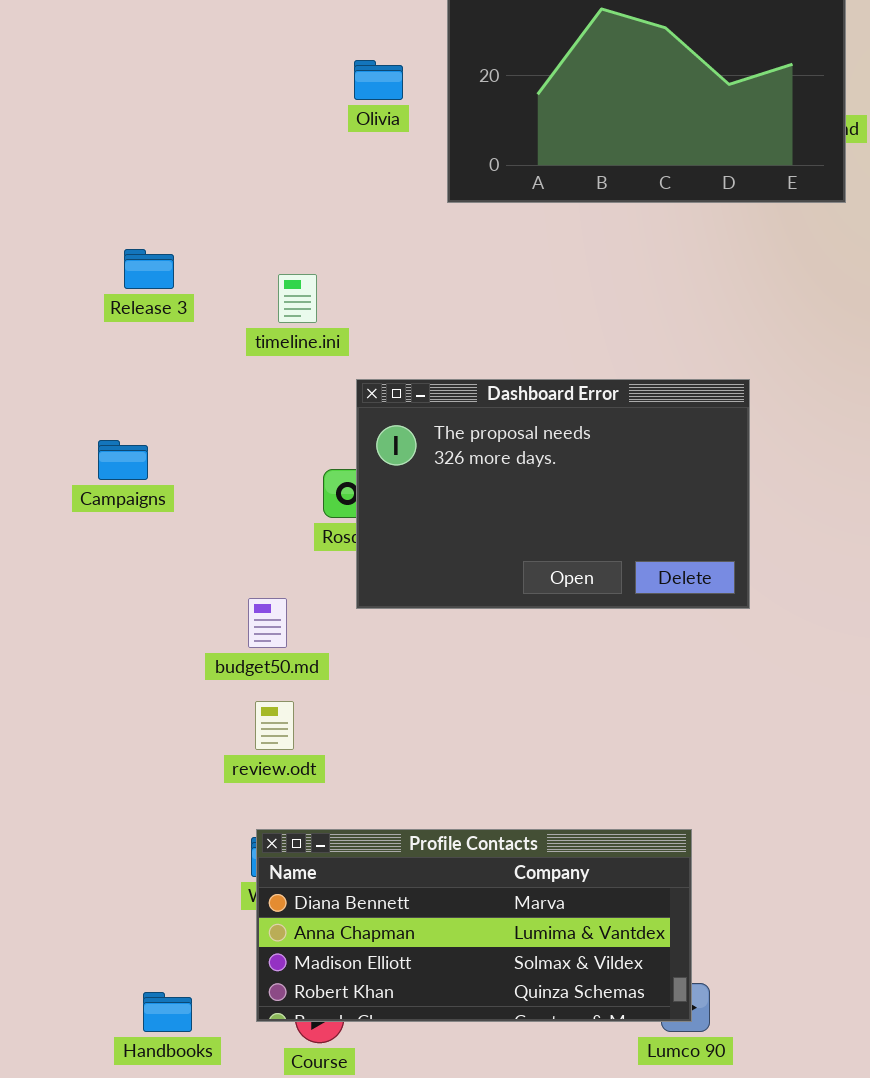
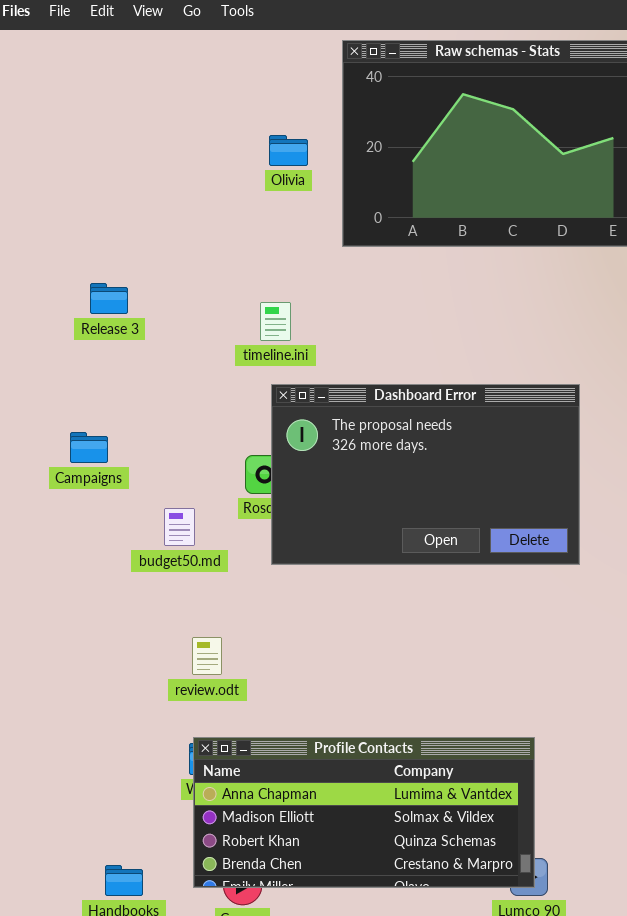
timeline.ini: [278,274,317,323] -> [260,302,291,341], moved
budget50.md: [248,598,287,648] -> [164,508,195,546], moved
Profile Contacts: [256,829,692,1022] -> [193,737,535,888], scrolled down 1 row

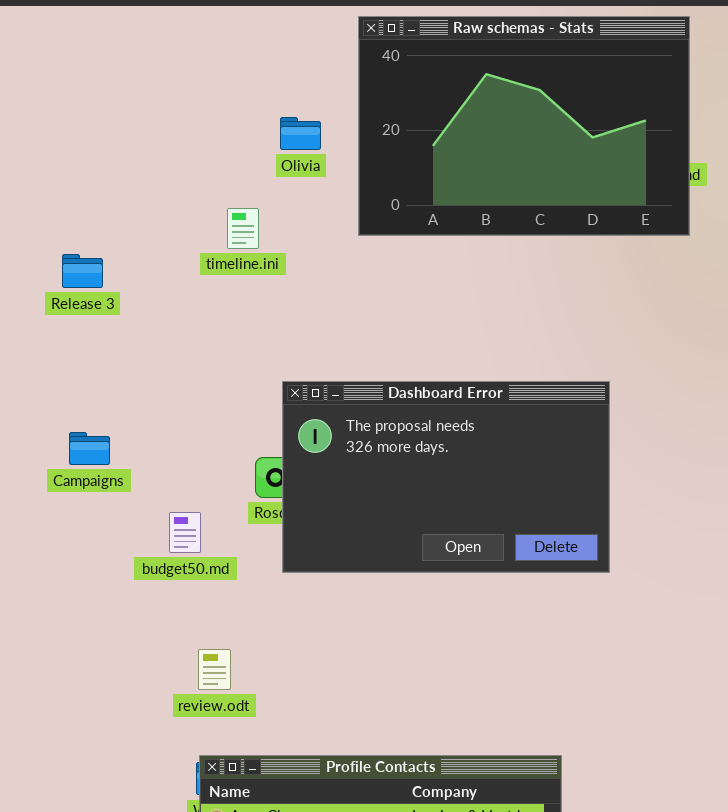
Release 3: [90,283,128,314] -> [62,254,103,288], moved
timeline.ini: [260,302,291,341] -> [227,208,259,249], moved

